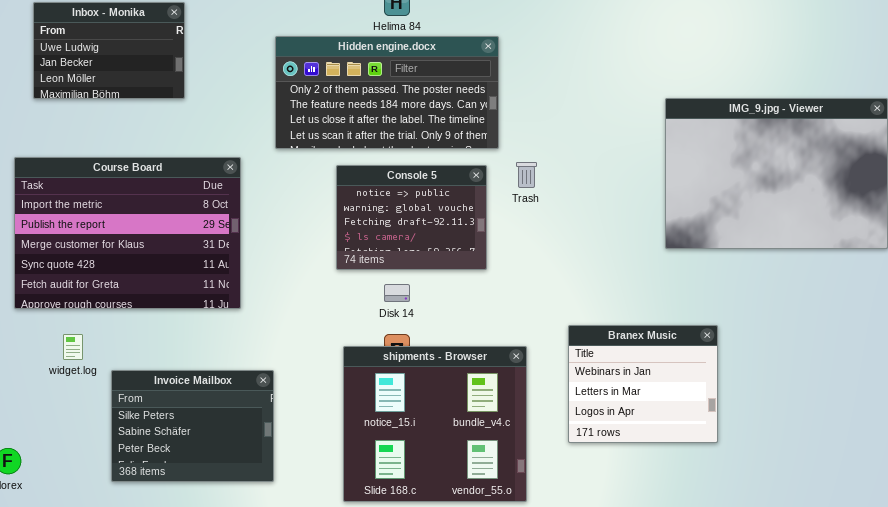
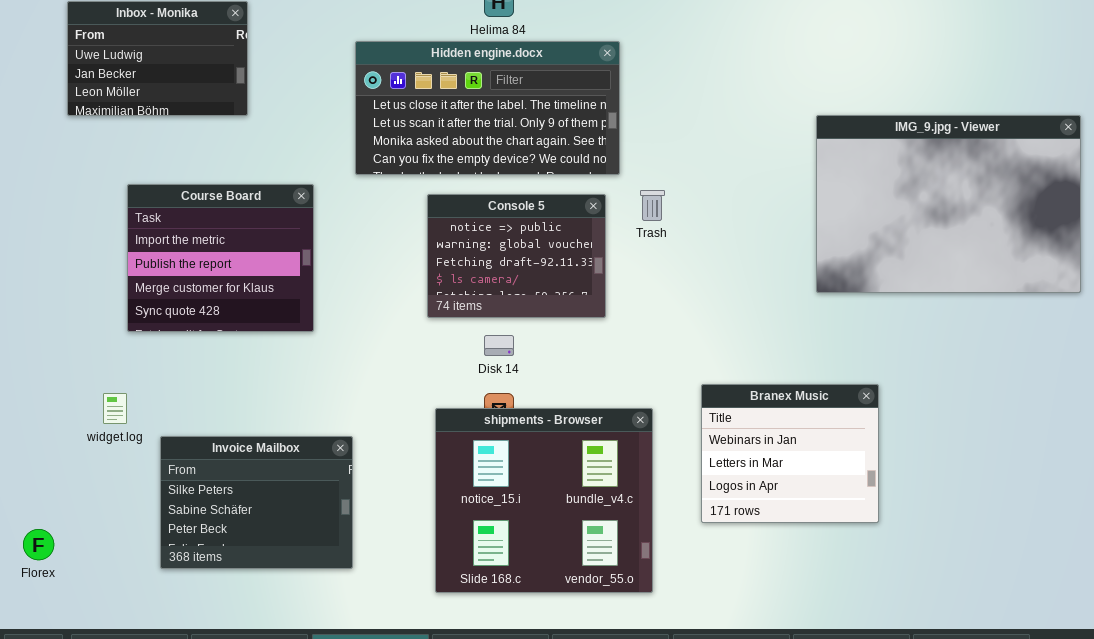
Hidden engine.docx: [275,36,499,149] -> [355,41,620,175], scrolled down 2 rows
Course Board: [14,157,241,309] -> [127,184,314,332], resized

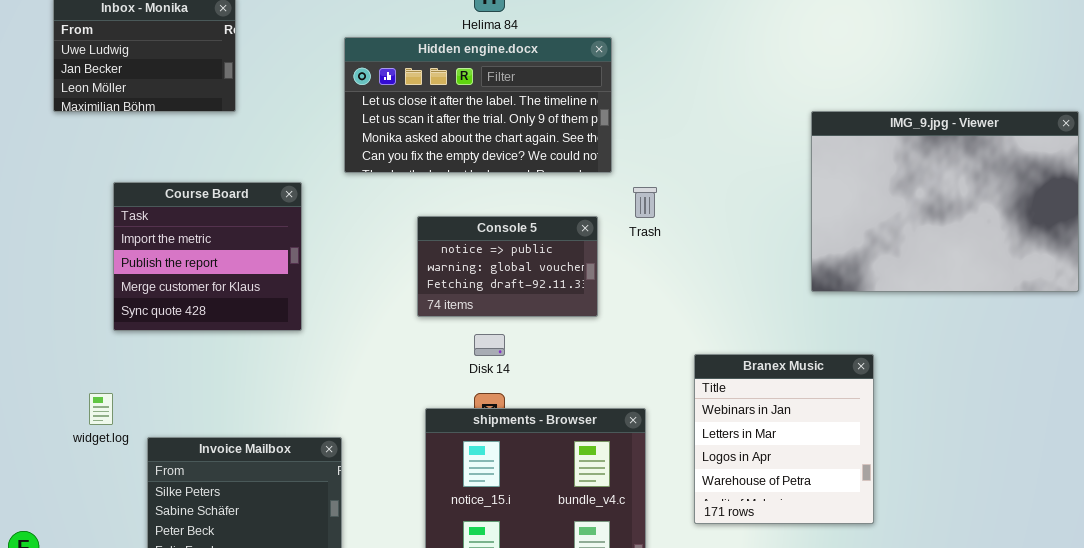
Console 5: [427,194,606,318] -> [417,216,598,317], resized
Branex Music: [701,384,879,523] -> [694,354,874,524], resized

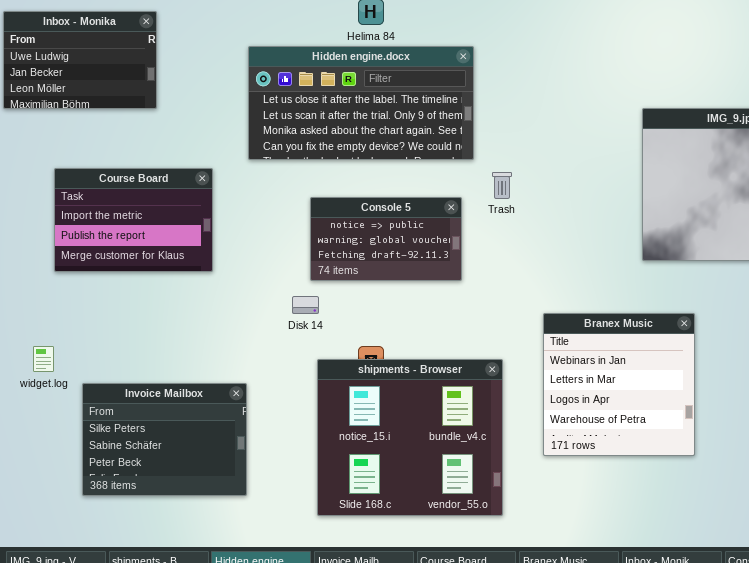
Course Board: [113,182,302,331] -> [54,168,213,272], resized
Disk 14: [474,334,505,356] -> [292,296,319,314], moved

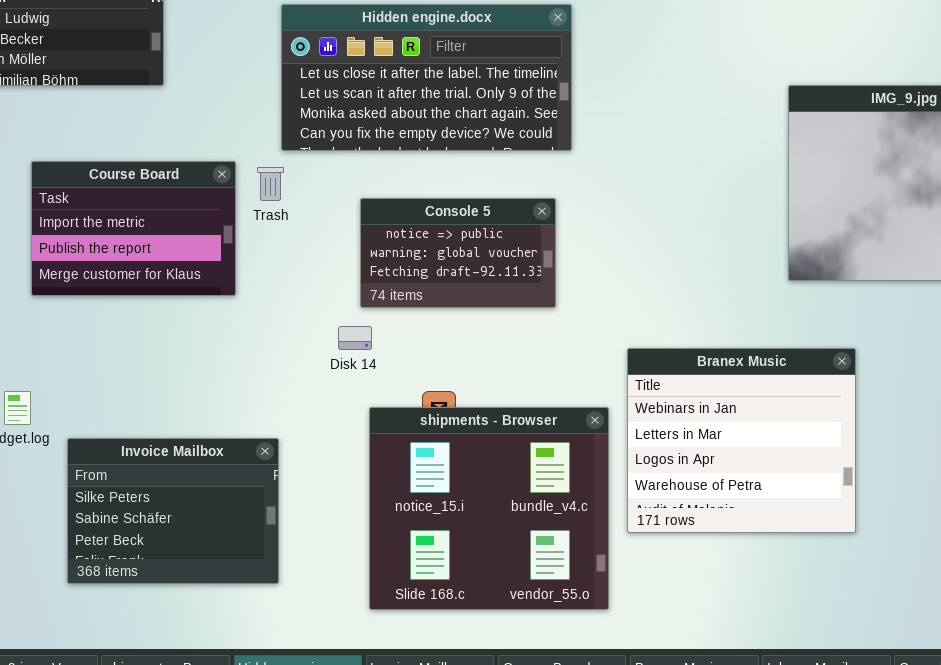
Trash: [492,172,512,199] -> [257,167,284,201], moved
Branex Music: [543,313,695,456] -> [627,348,856,533], resized

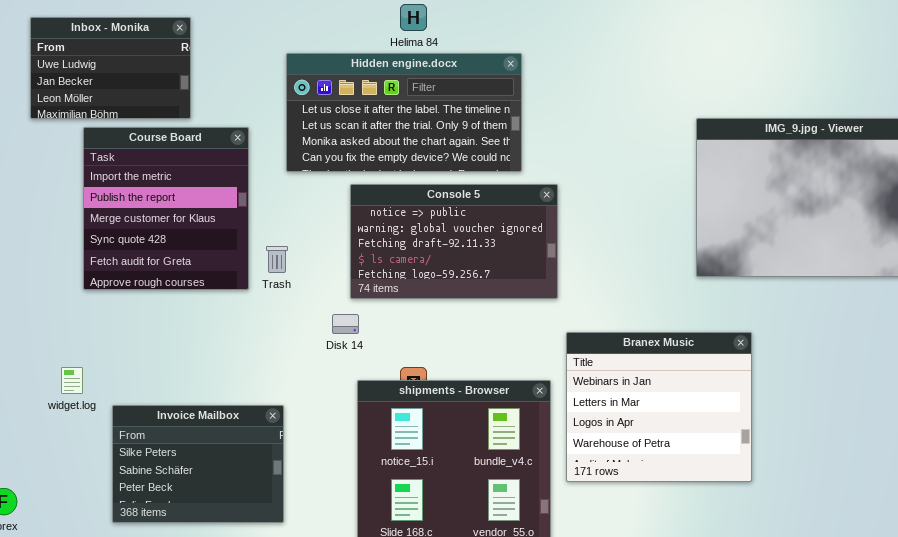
Course Board: [31,161,236,296] -> [83,127,249,290], resized
Trash: [257,167,284,201] -> [266,246,288,273], moved
Console 5: [360,198,556,308] -> [350,184,558,299], resized

